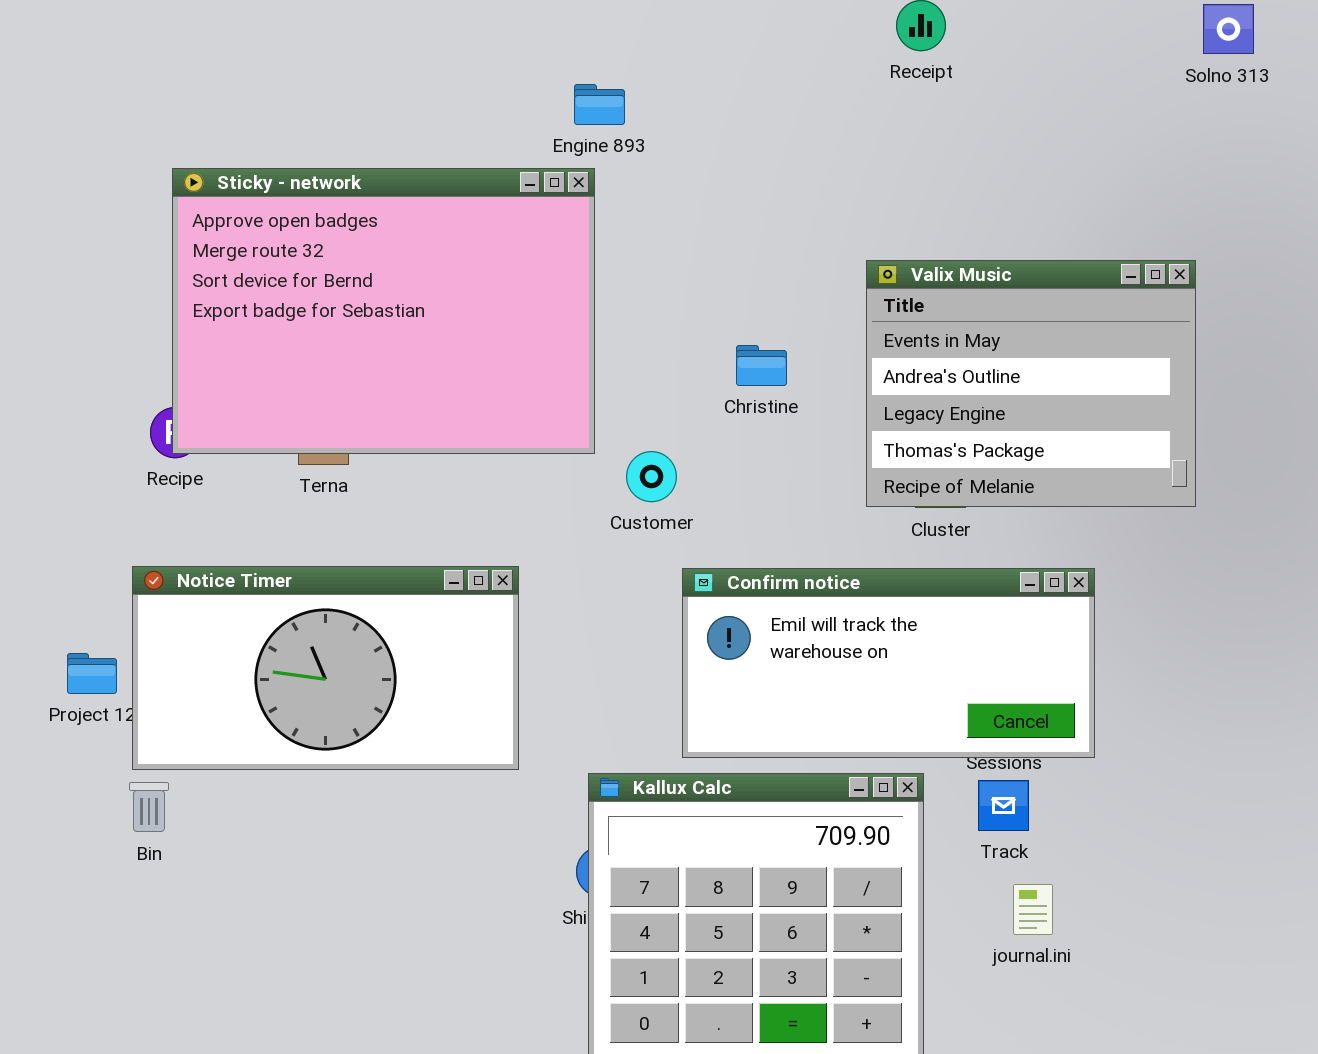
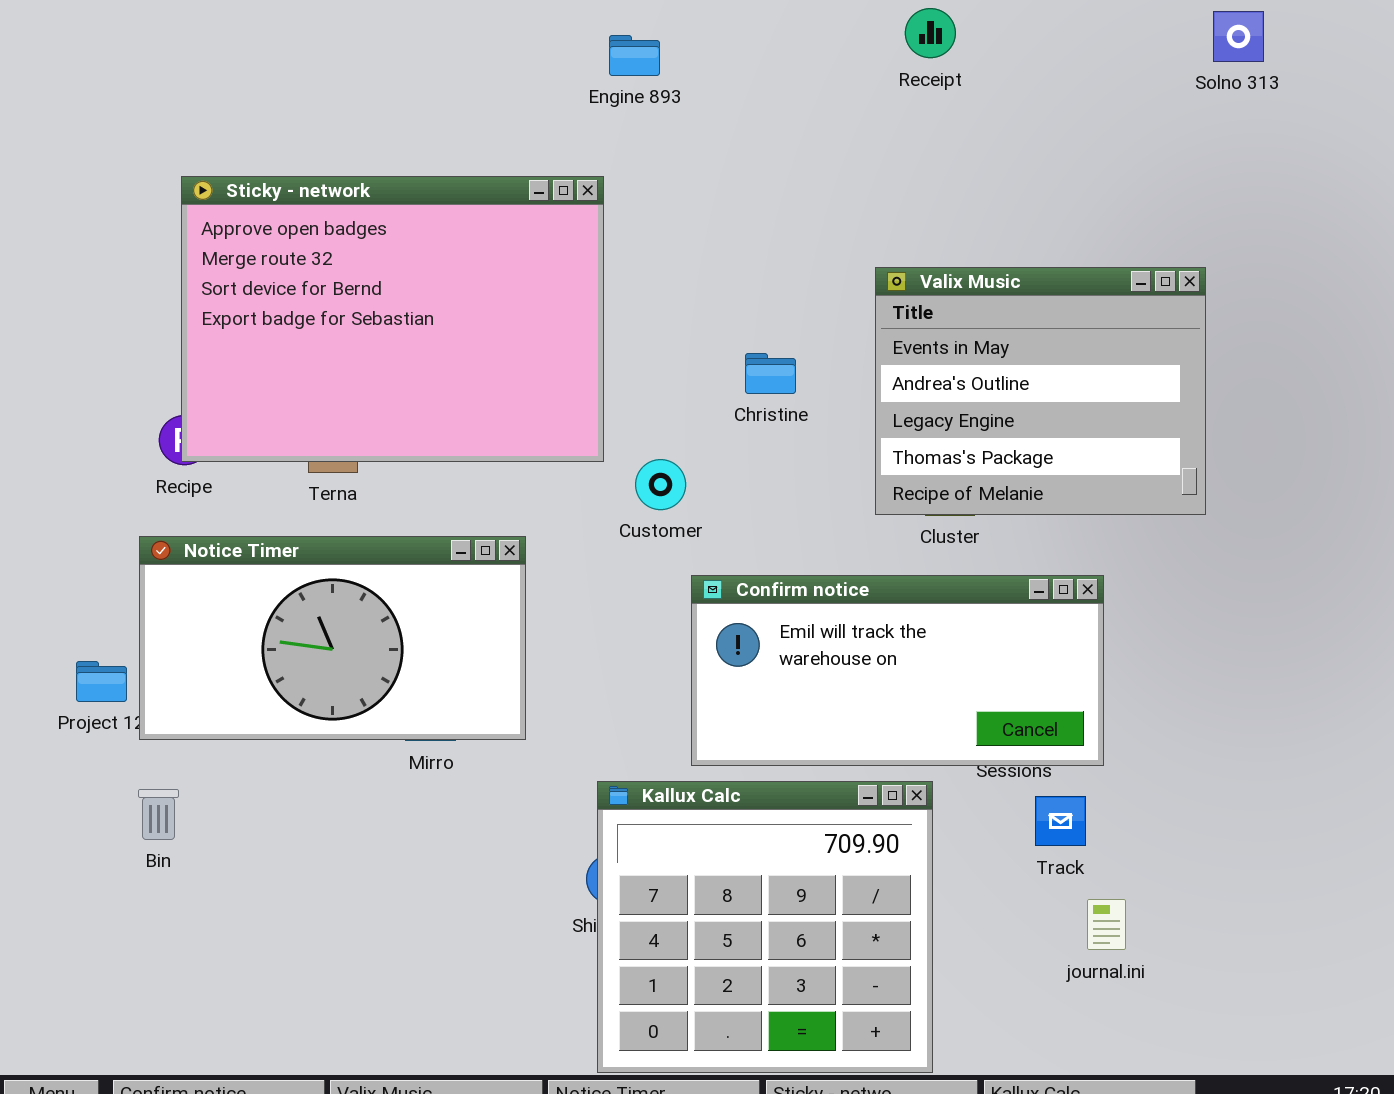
Engine 893: [574,84,625,125] -> [609,35,660,76], moved
Notice Timer: [132,566,519,770] -> [139,536,526,740], moved
Track: [978,780,1029,831] -> [1035,796,1086,846], moved
journal.ini: [1013,884,1053,935] -> [1087,899,1126,950], moved

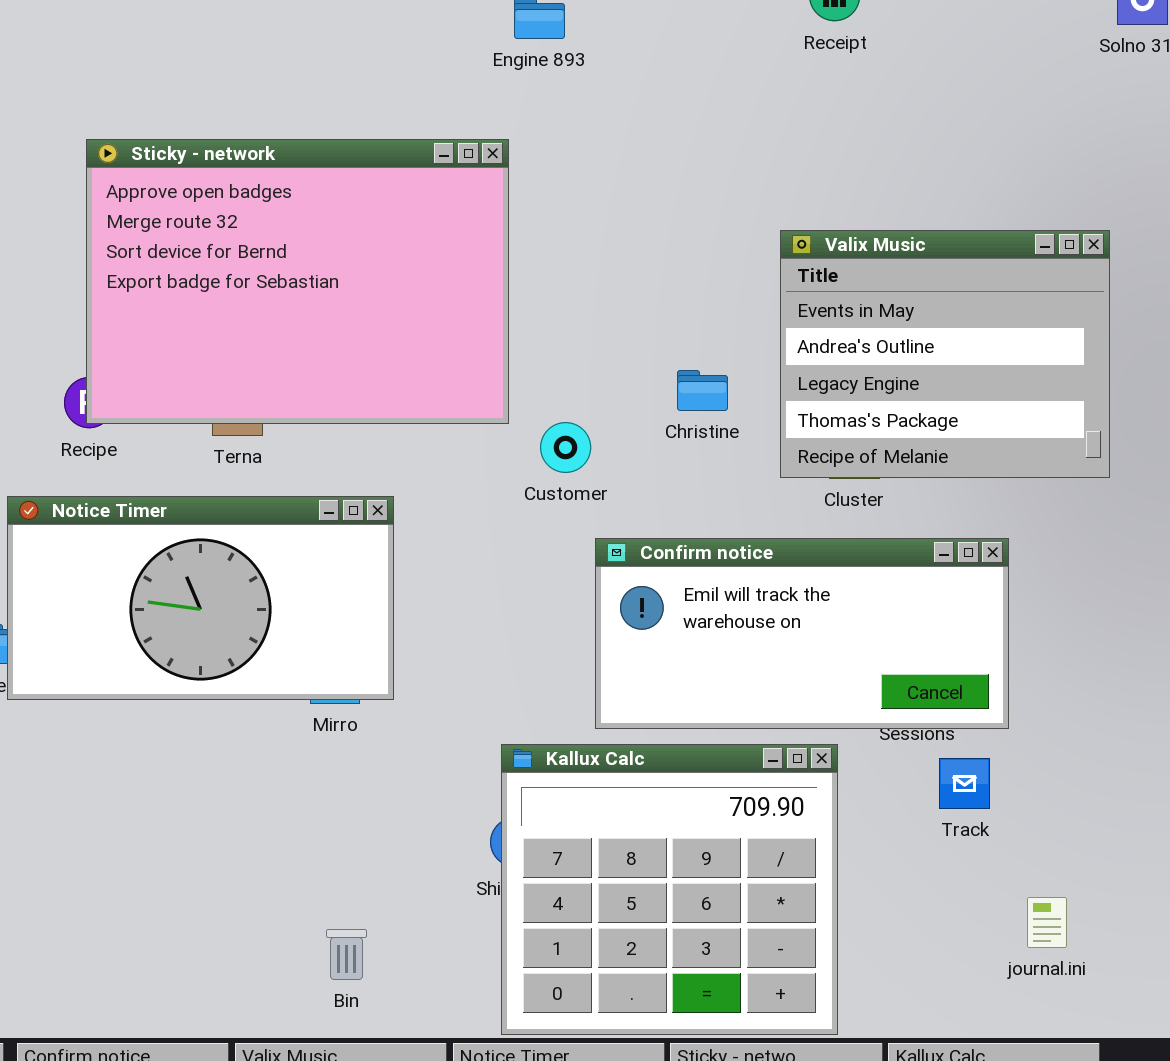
Christine: [745,353,796,394] -> [677,370,728,411], moved
Notice Timer: [139,536,526,740] -> [7,496,394,700], moved
Bin: [138,789,179,840] -> [326,929,367,980], moved
journal.ini: [1087,899,1126,950] -> [1027,897,1067,948], moved

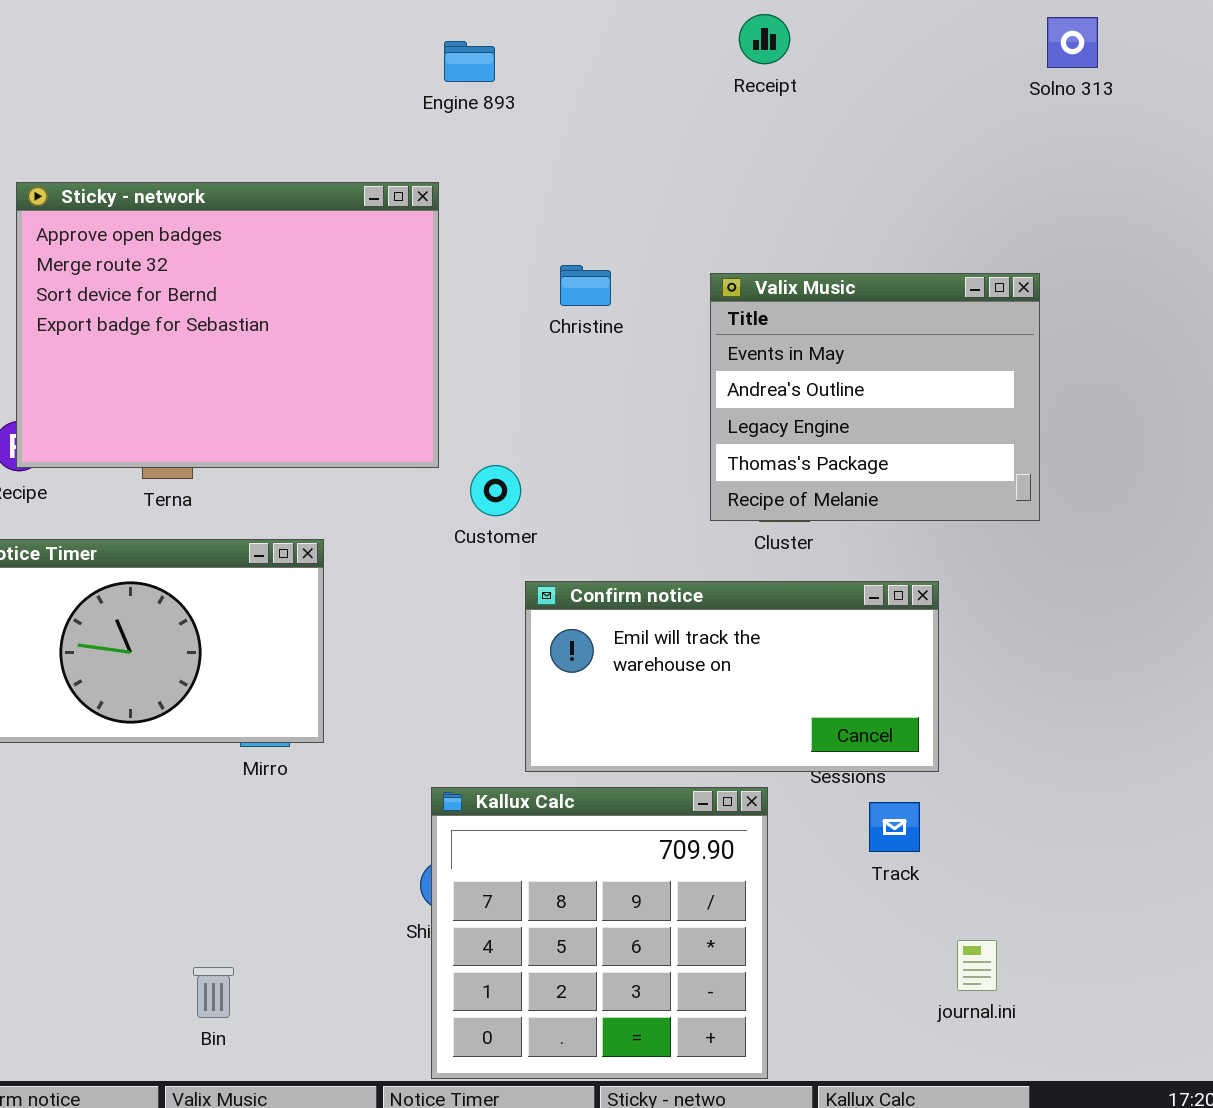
Christine: [677,370,728,411] -> [560,265,611,306], moved
Bin: [326,929,367,980] -> [193,967,234,1018], moved

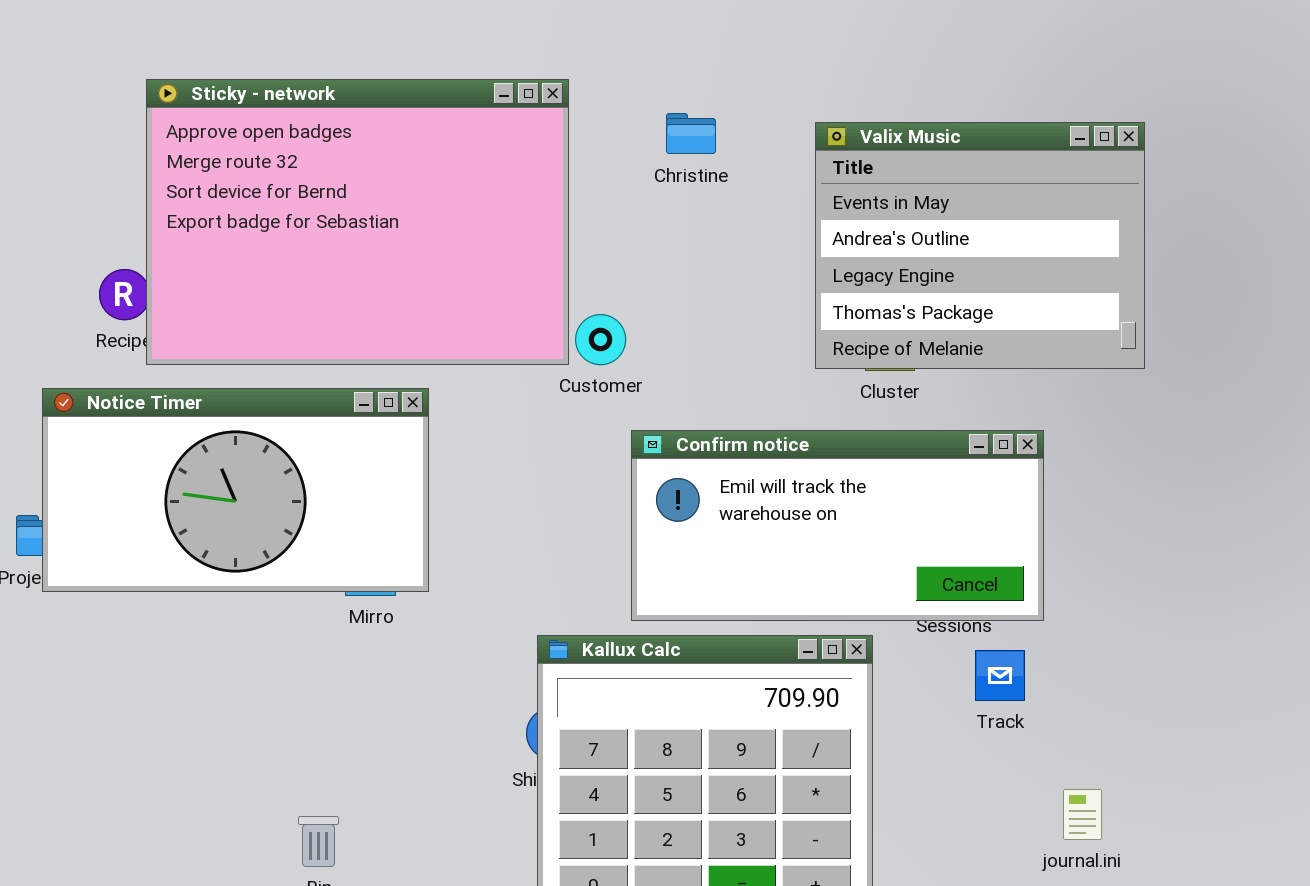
Sticky - network: [16,182,439,468] -> [146,79,569,365], moved

